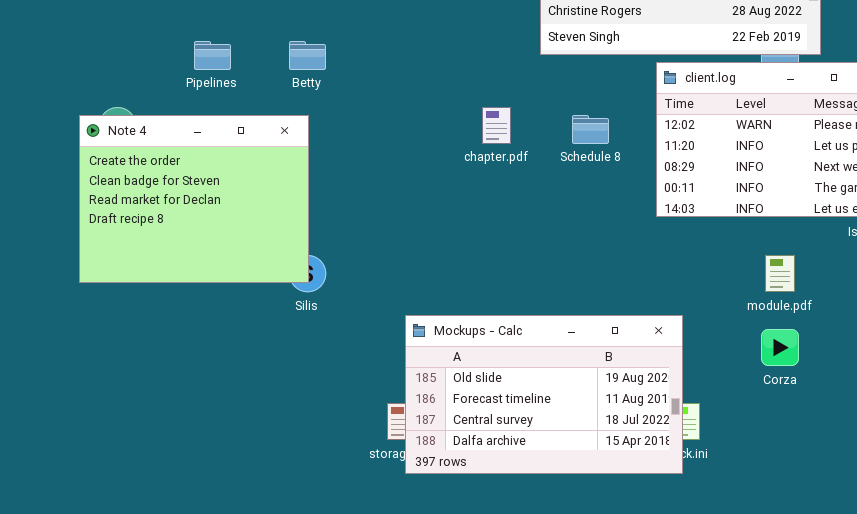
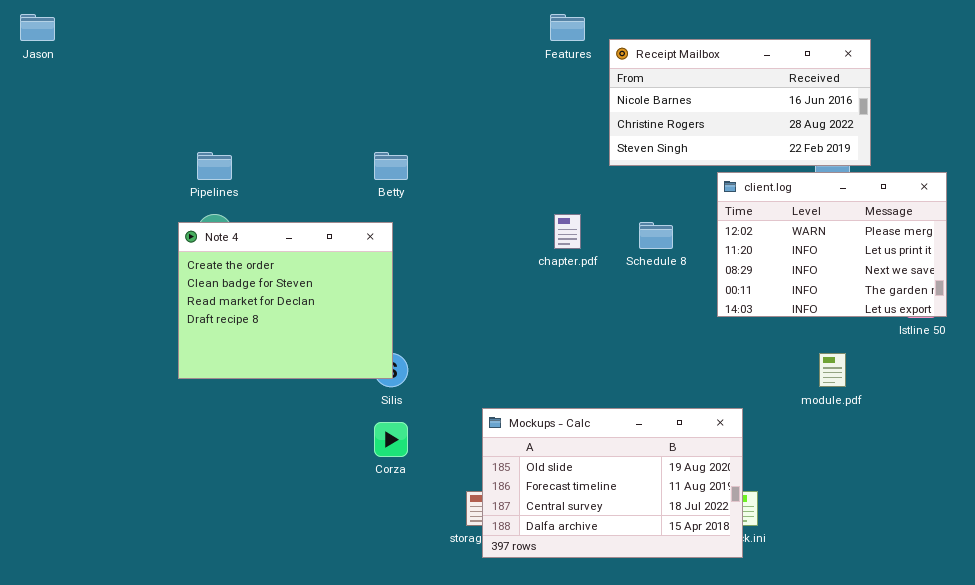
Pipelines: [194,41,231,70] -> [197,152,232,180], moved
Corza: [761,329,799,366] -> [374,422,408,457], moved

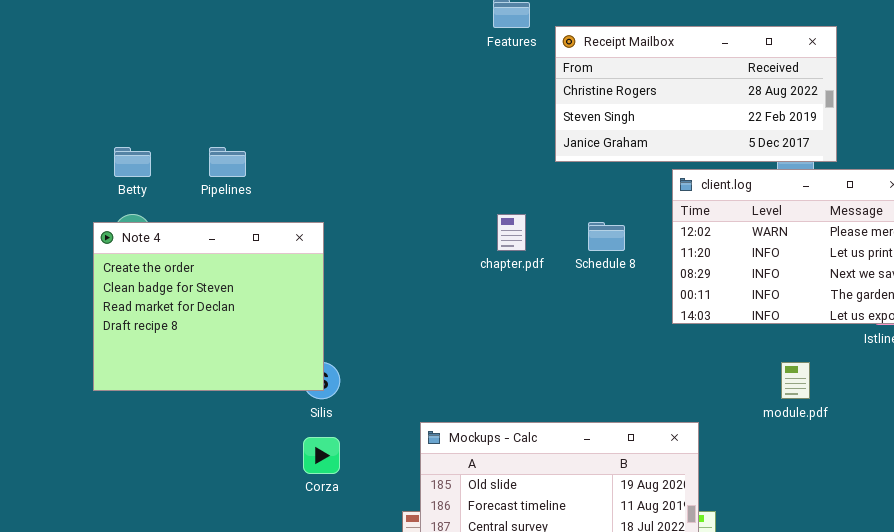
Receipt Mailbox: [609,39,871,166] -> [555,26,837,162], scrolled down 1 row
Pipelines: [197,152,232,180] -> [209,147,246,177], moved
Betty: [374,152,408,180] -> [114,147,151,177], moved

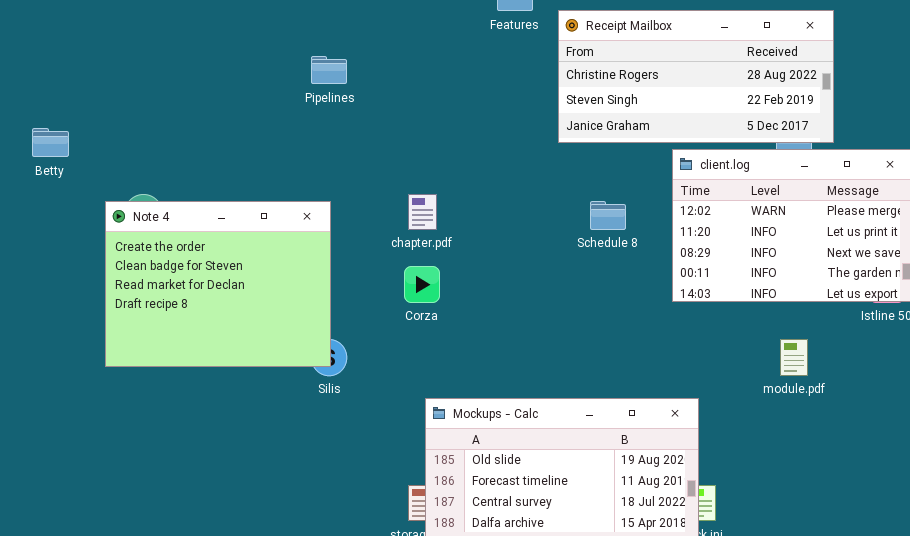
Betty: [114,147,151,177] -> [32,128,69,157], moved
Pipelines: [209,147,246,177] -> [311,56,347,84], moved
chapter.pdf: [497,214,526,251] -> [408,194,437,230], moved
Corza: [303,437,340,474] -> [404,266,440,303], moved

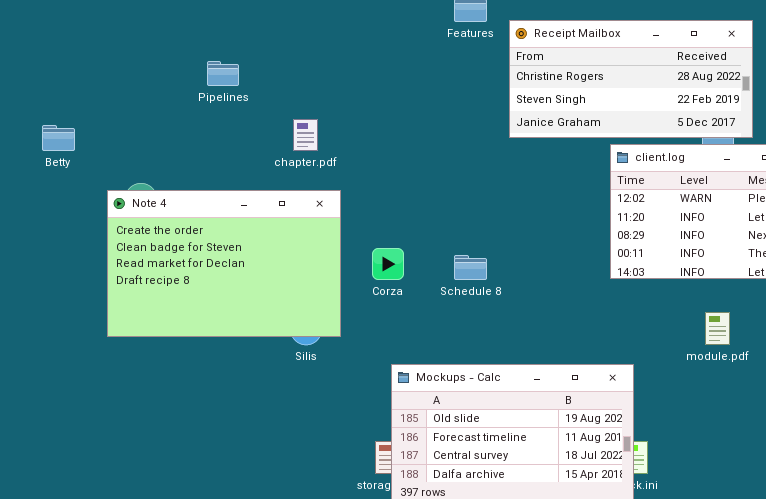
Pipelines: [311,56,347,84] -> [207,61,239,86], moved
chapter.pdf: [408,194,437,230] -> [293,119,318,151], moved
Note 4: [105,201,331,367] -> [107,190,341,337], resized
Schedule 8: [590,201,626,230] -> [454,255,487,280], moved

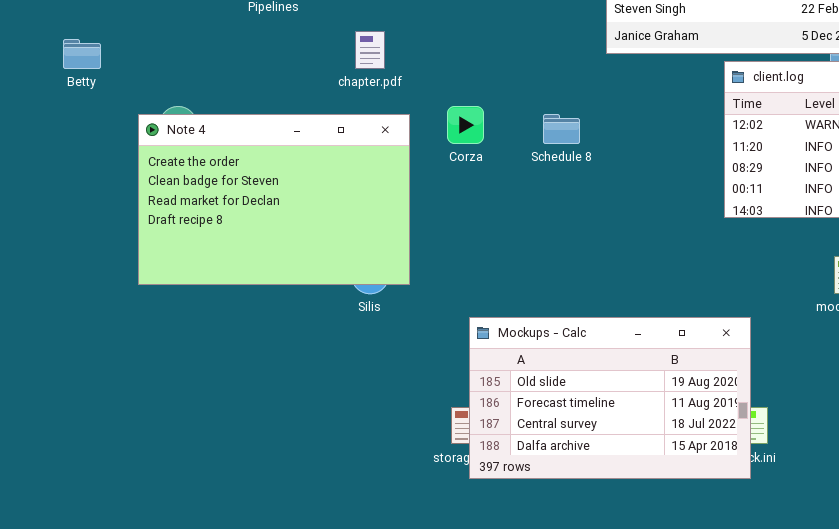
Corza: [372,248,404,280] -> [447,106,484,144], moved
Schedule 8: [454,255,487,280] -> [543,114,580,144], moved

